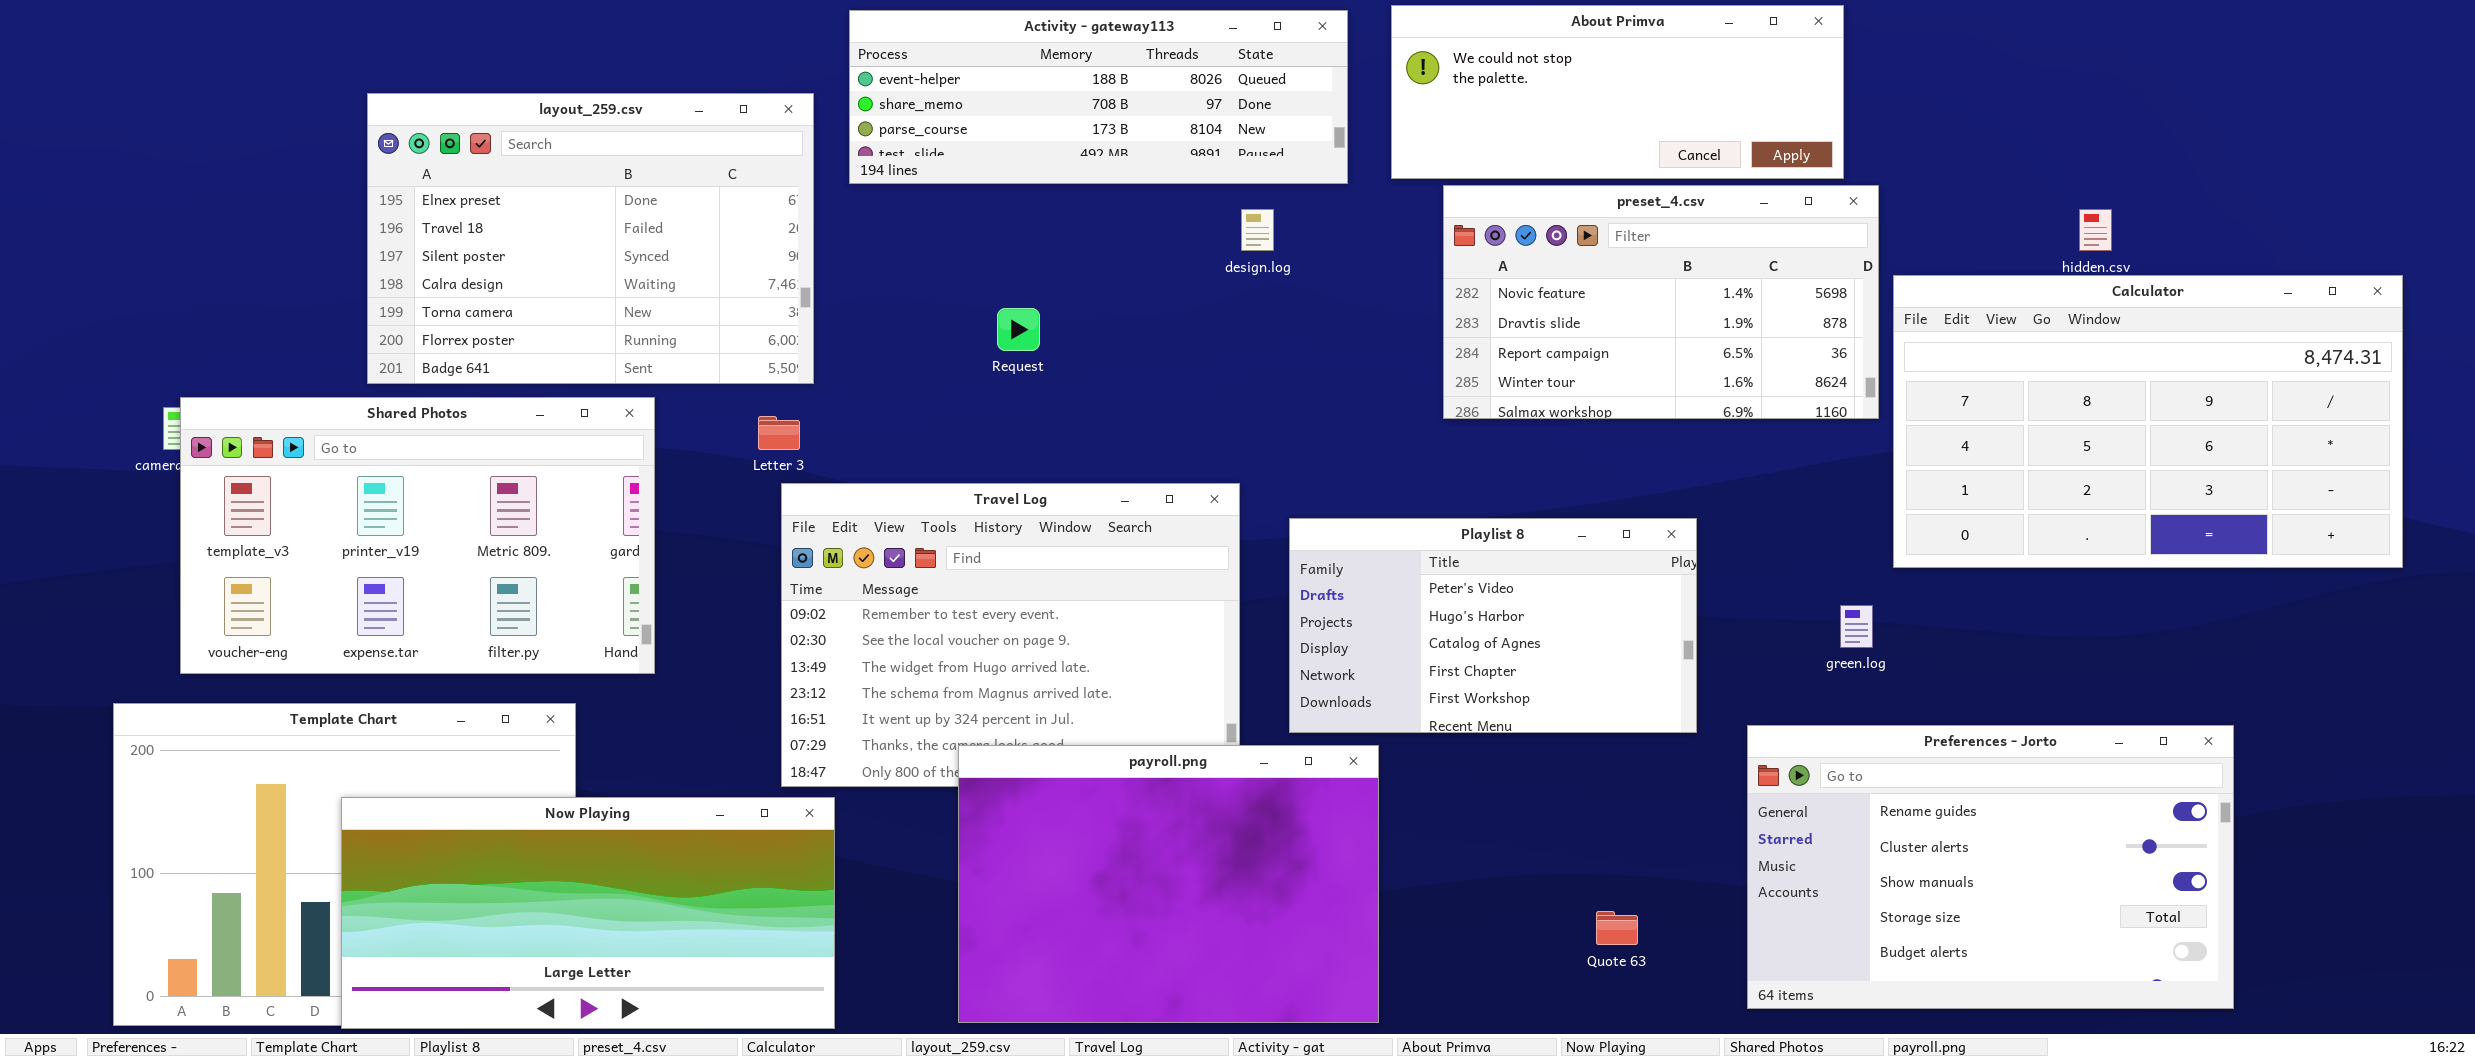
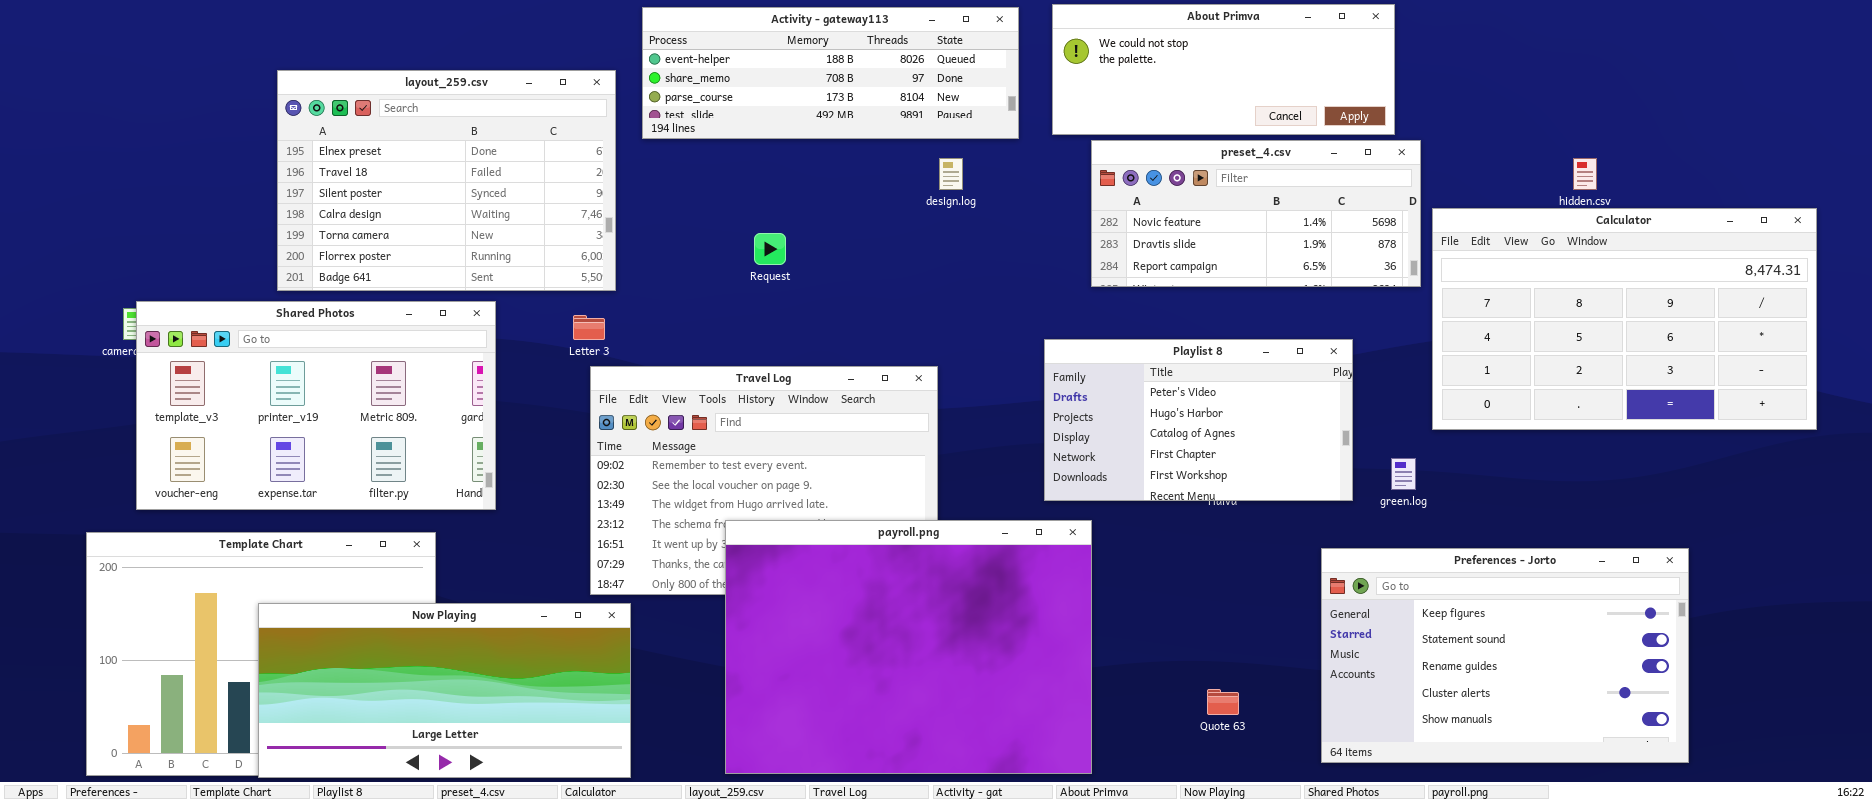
preset_4.csv: [1443,185,1879,419] -> [1091,140,1421,287], resized
Playlist 8: [1289,518,1697,733] -> [1044,339,1353,501], moved
Preferences - Jorto: [1747,725,2234,1009] -> [1321,548,1689,763], scrolled up 2 rows
payroll.png: [958,745,1379,1023] -> [725,520,1092,774], resized

